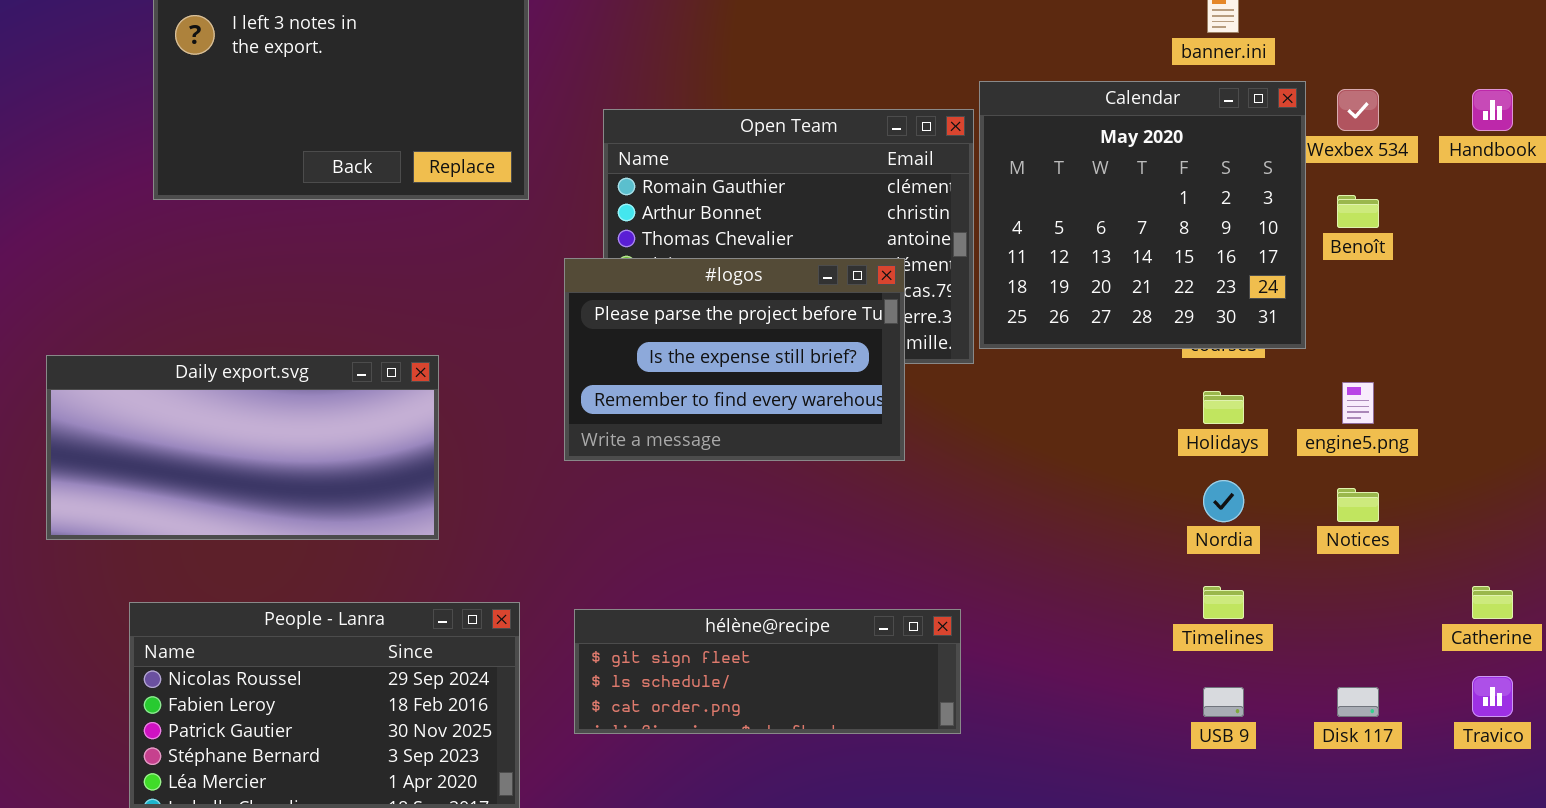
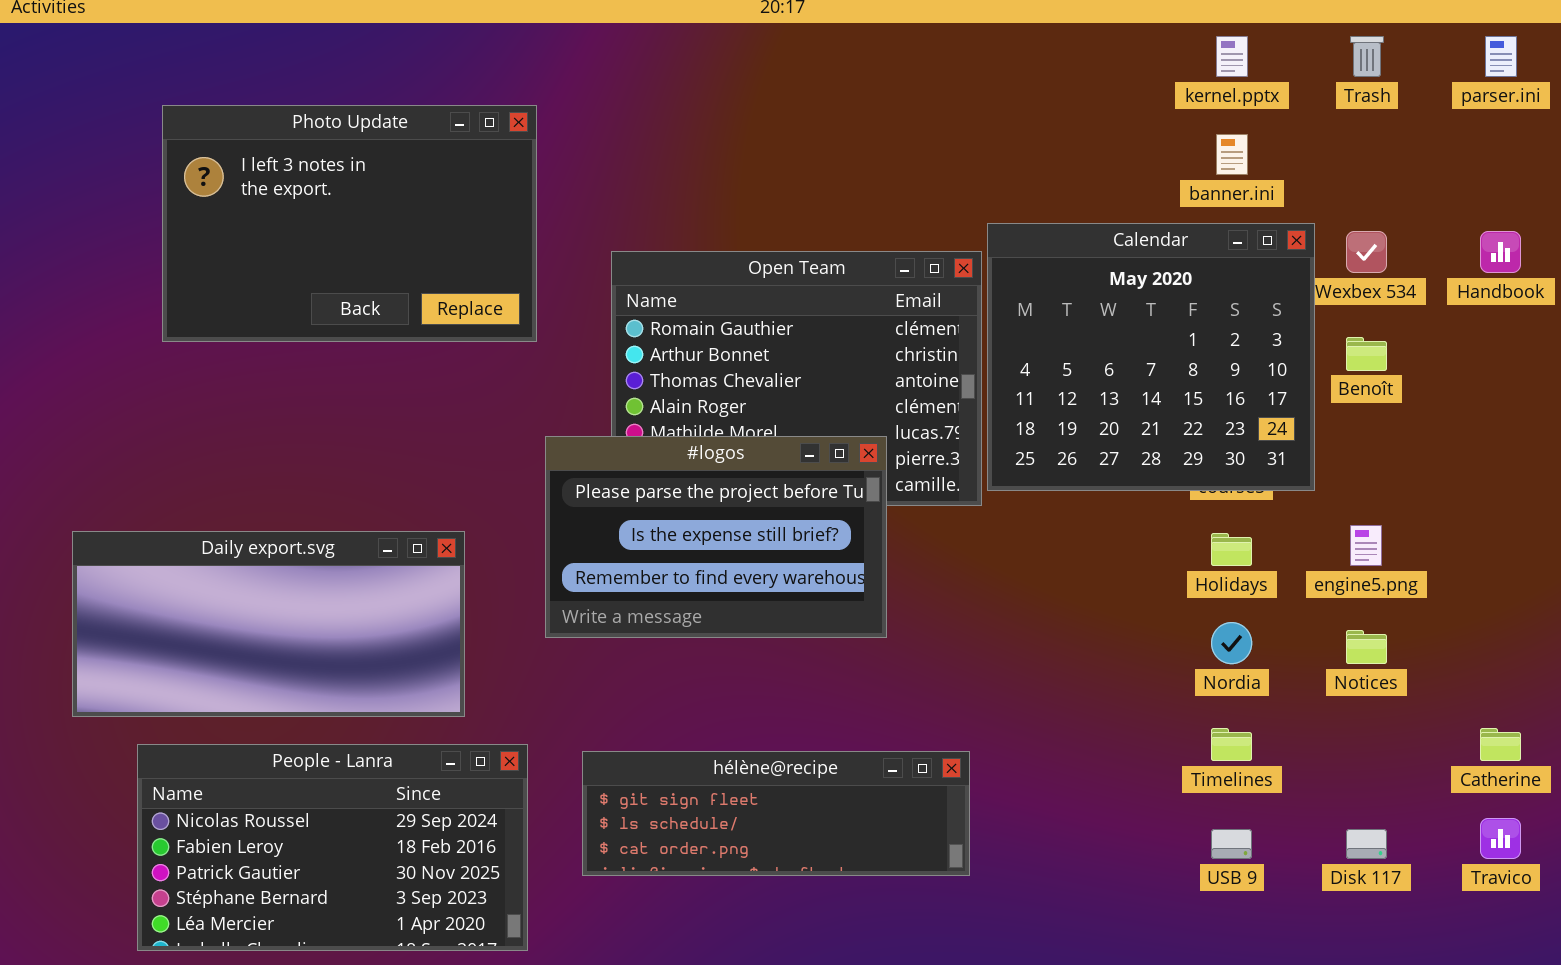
#logos: [564,258,905,461] -> [545,436,887,638], moved
Daily export.svg: [46,355,439,540] -> [72,531,465,717], moved

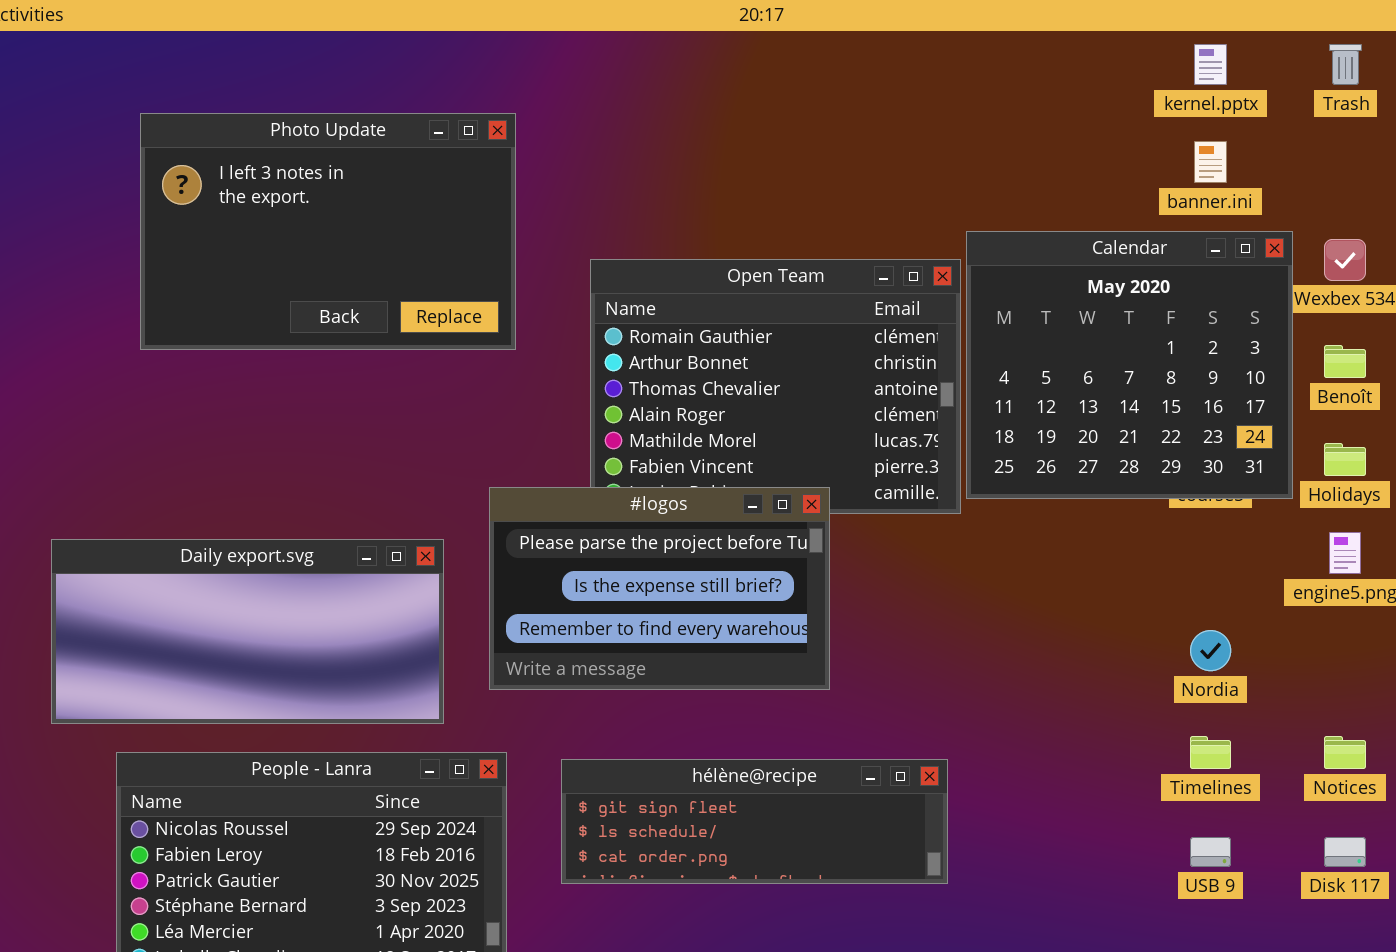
#logos: [545,436,887,638] -> [489,487,830,690], moved
Holidays: [1211,533,1252,566] -> [1324,443,1366,476], moved
Notices: [1346,630,1387,664] -> [1324,736,1366,769], moved

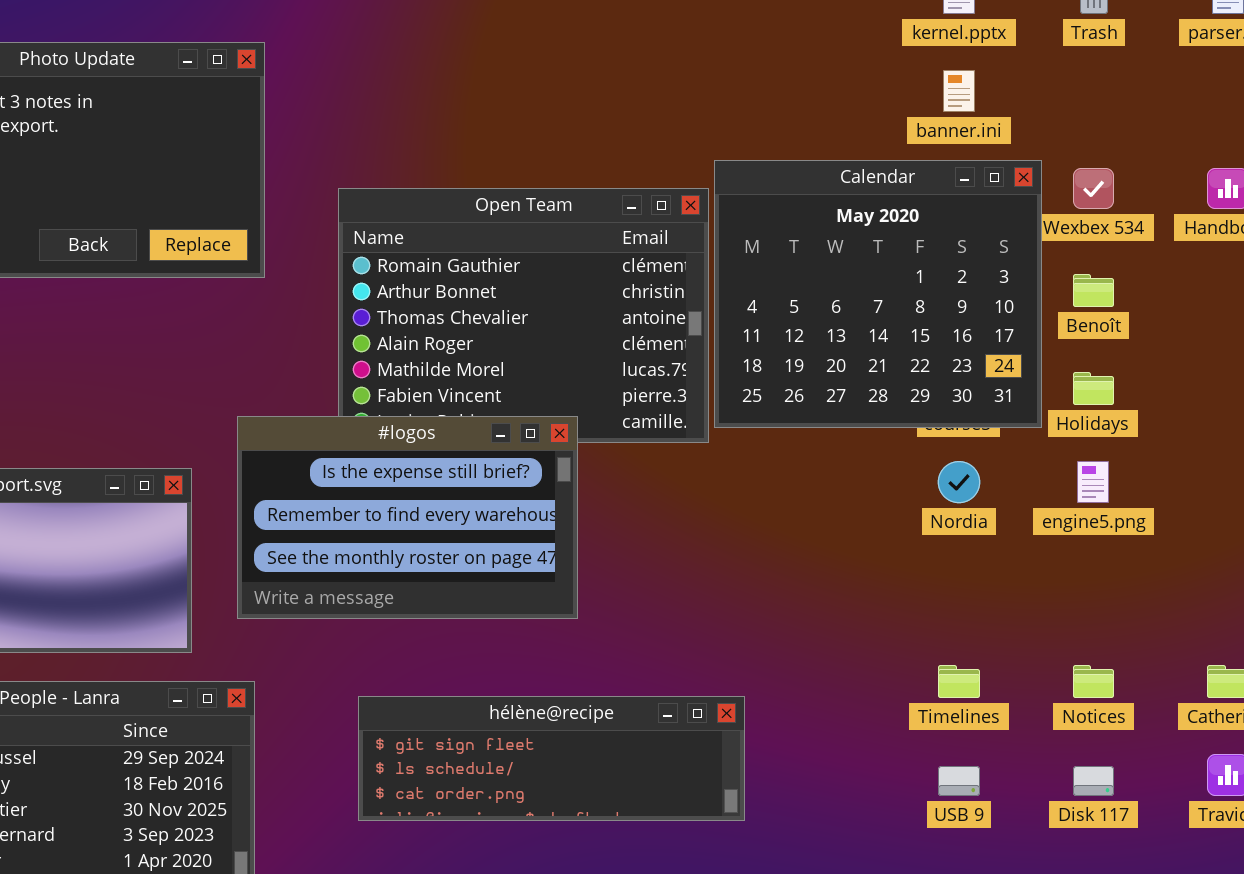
#logos: [489,487,830,690] -> [237,416,578,619], scrolled down 1 row
Nordia: [1190,630,1231,671] -> [938,461,980,503], moved
hélène@recipe: [561,759,948,884] -> [358,696,745,821], moved

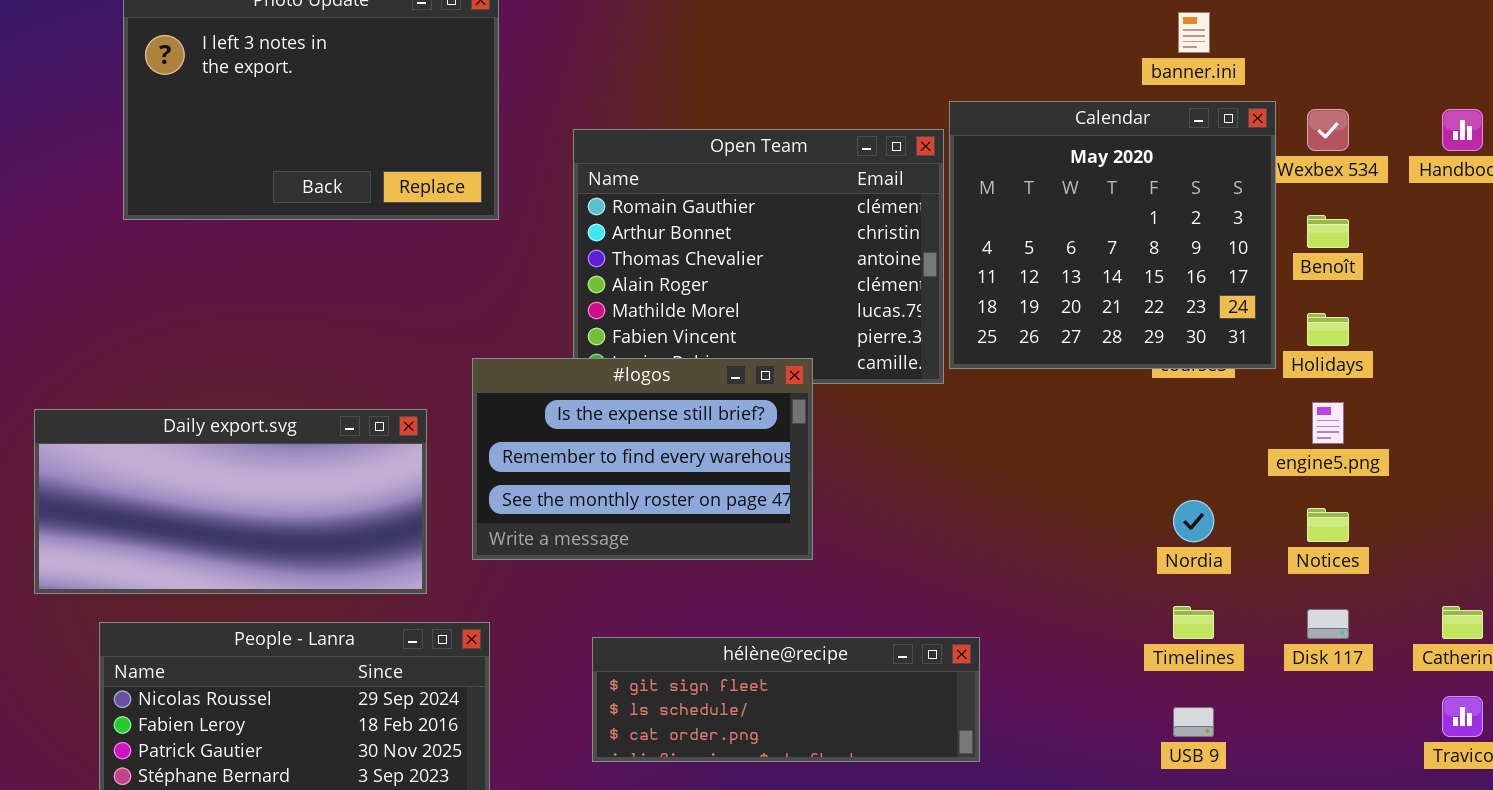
Nordia: [938,461,980,503] -> [1173,500,1214,542], moved
Notices: [1073,665,1114,698] -> [1307,508,1349,542], moved
Disk 117: [1073,766,1114,796] -> [1307,609,1349,639], moved

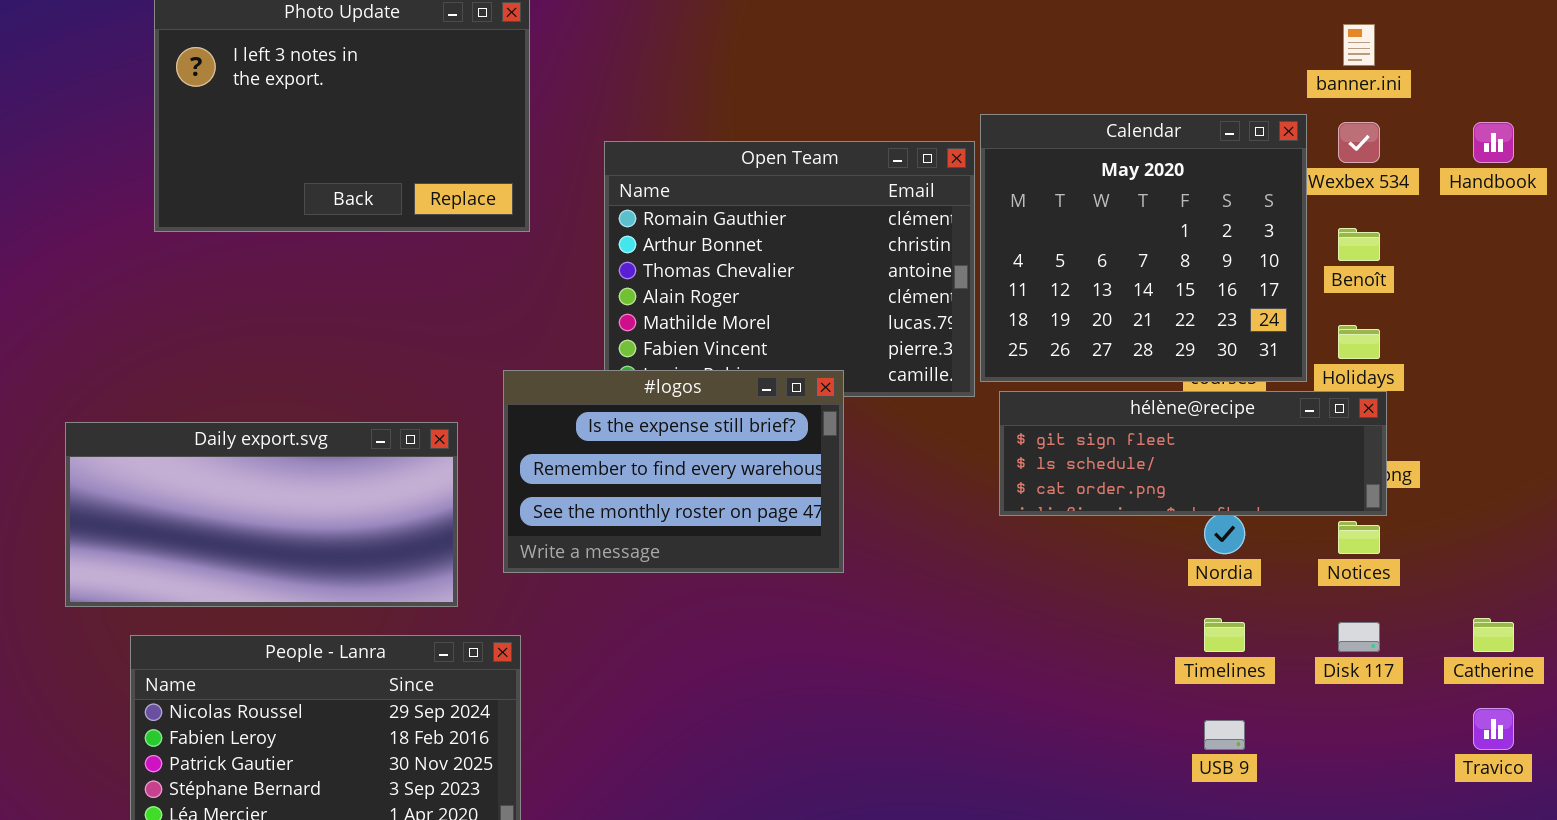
banner.ini: [1178,12,1210,53] -> [1343,24,1375,66], moved
hélène@recipe: [592,637,980,762] -> [999,391,1387,516], moved

